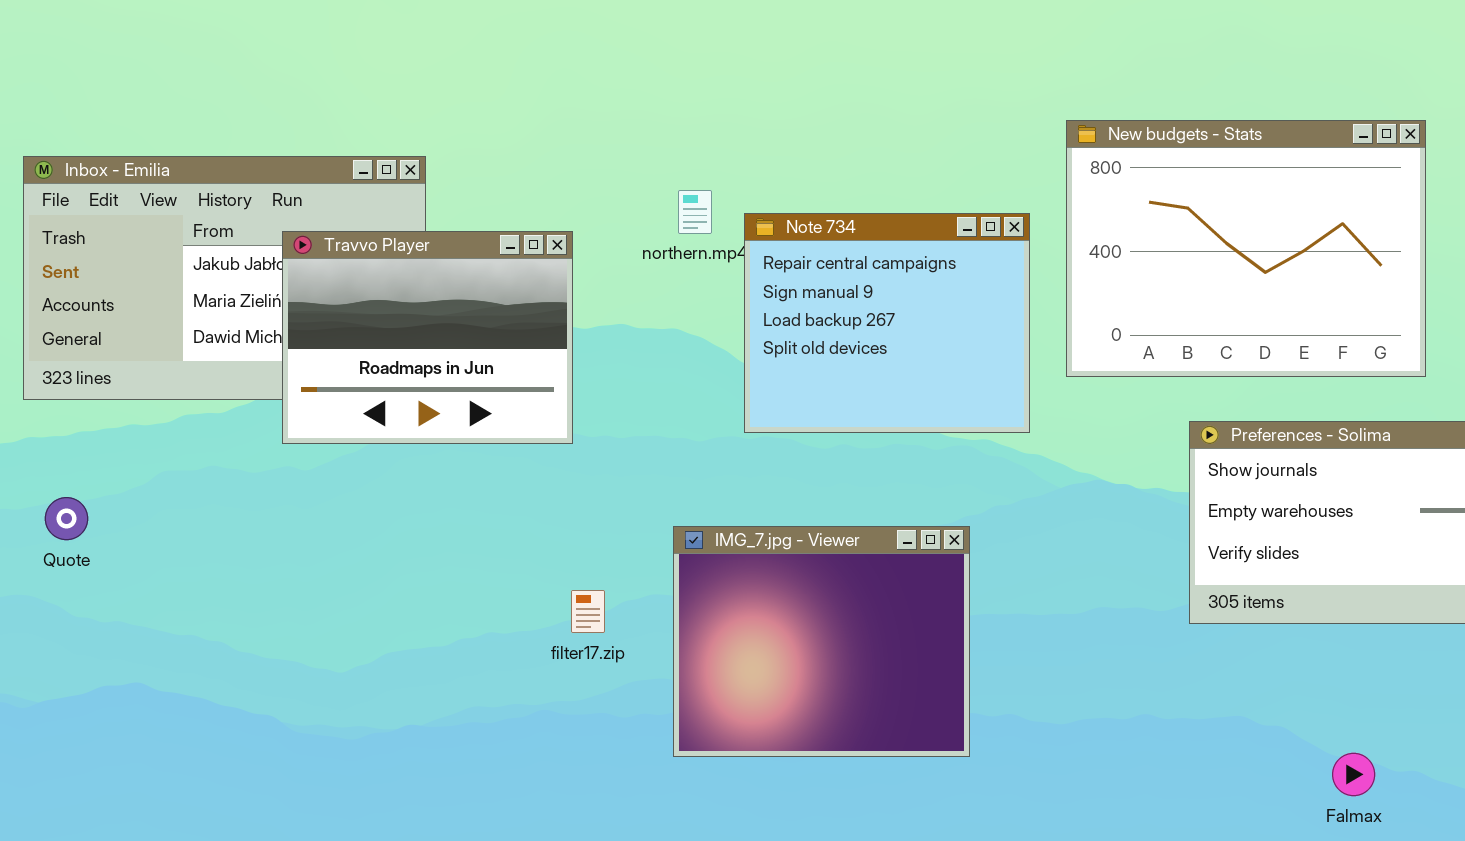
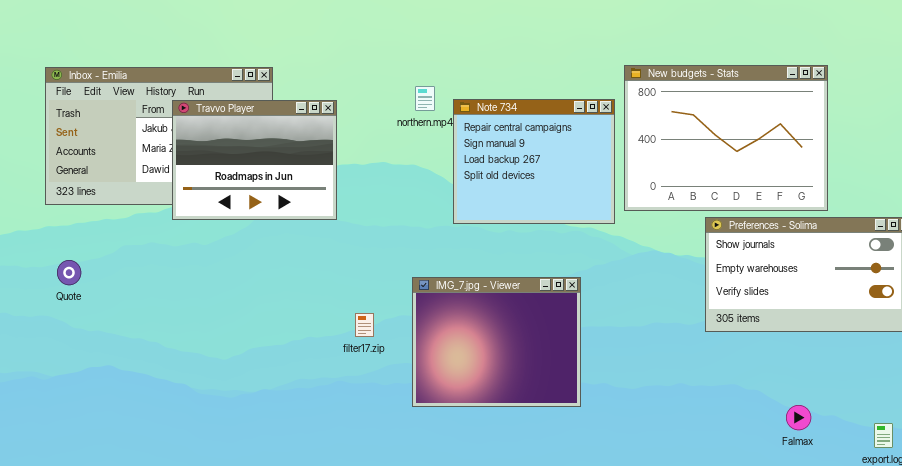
New budgets - Stats: [1066,120,1426,377] -> [624,65,828,211], moved
Travvo Player: [282,231,573,444] -> [172,100,337,220], moved

